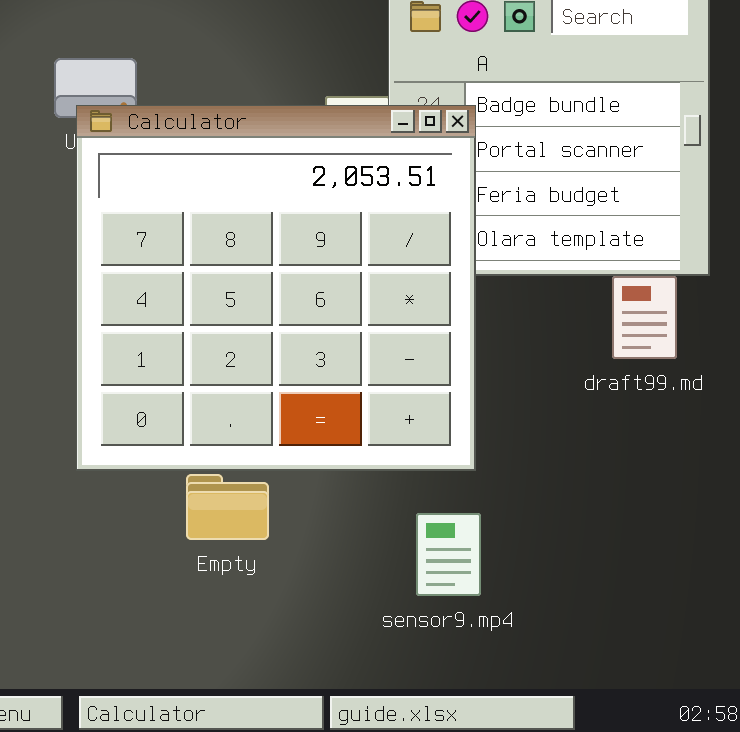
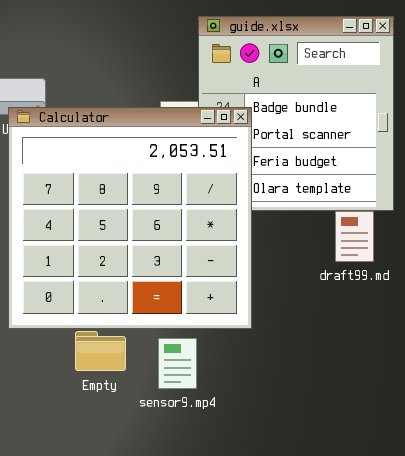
sensor9.mp4: [416,513,481,596] -> [158,338,197,389], moved

